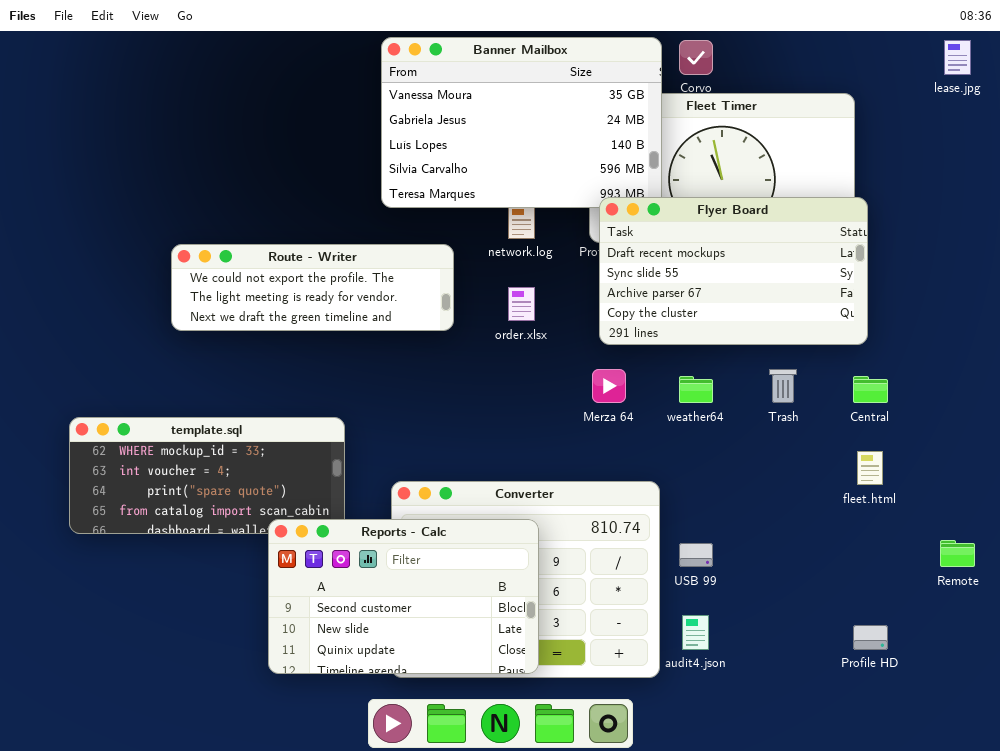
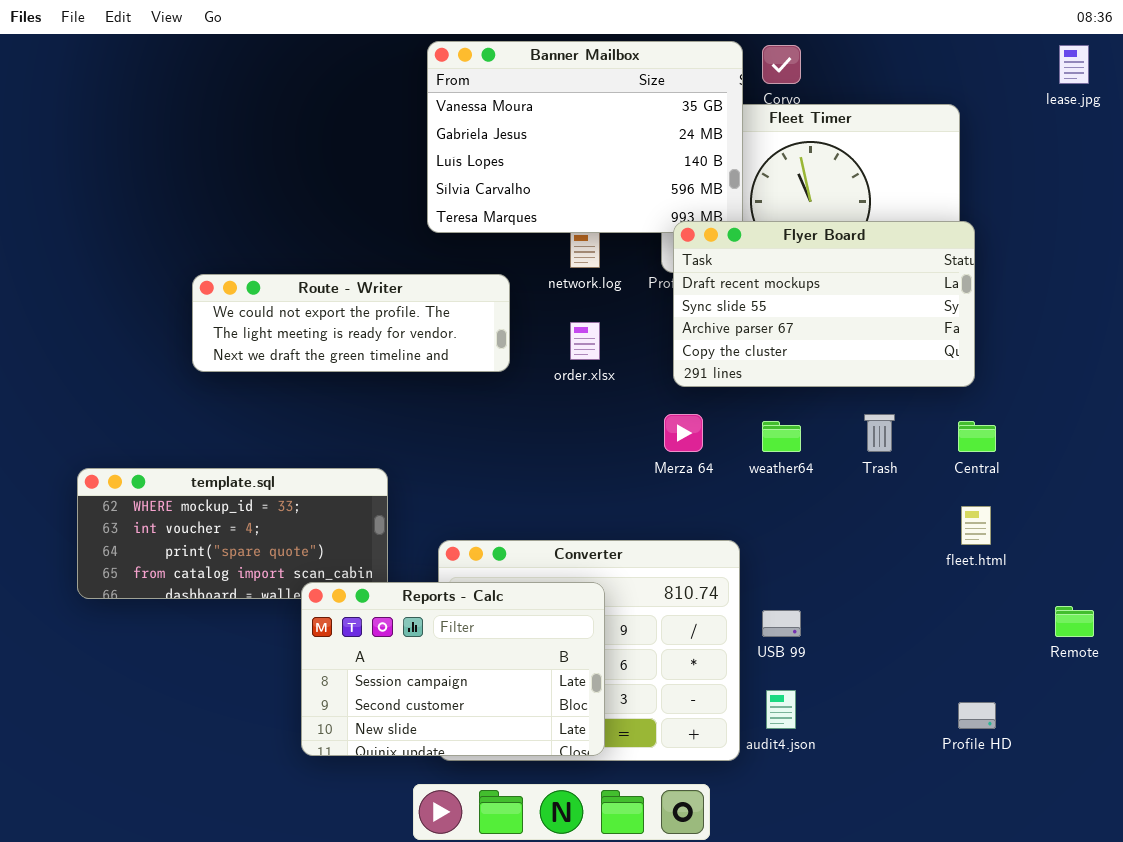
Reports - Calc: [268,519,539,674] -> [301,582,605,756], scrolled up 1 row

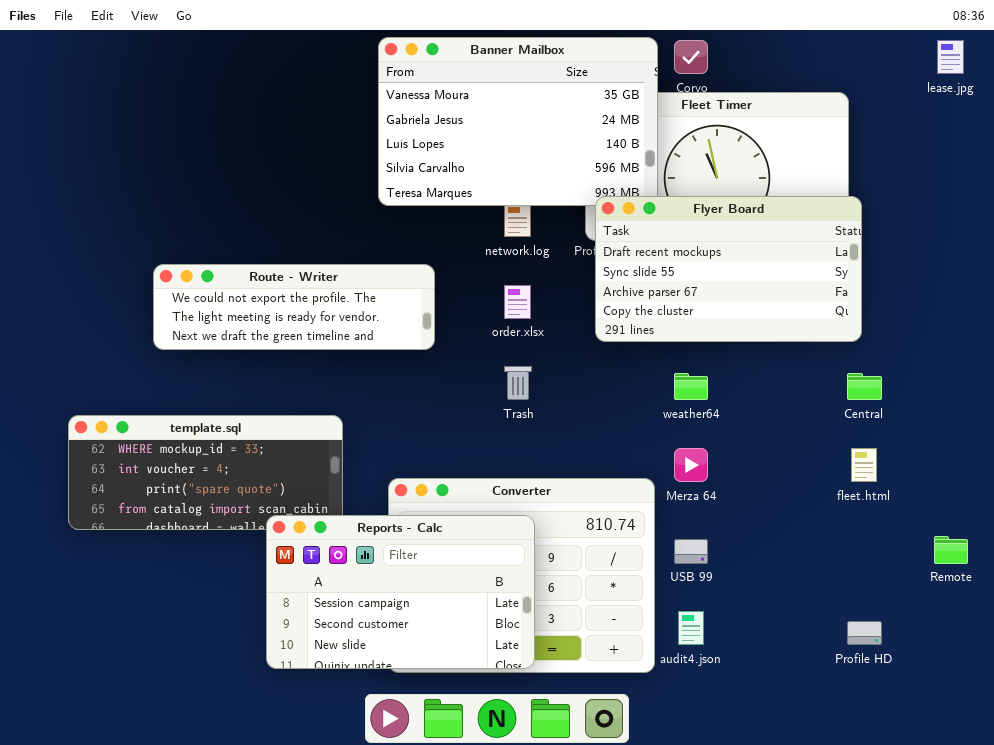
Route - Writer: [192,274,510,372] -> [153,264,435,350], moved
Merza 64: [664,414,703,452] -> [674,448,708,482], moved
Trash: [864,414,895,452] -> [504,366,532,400], moved

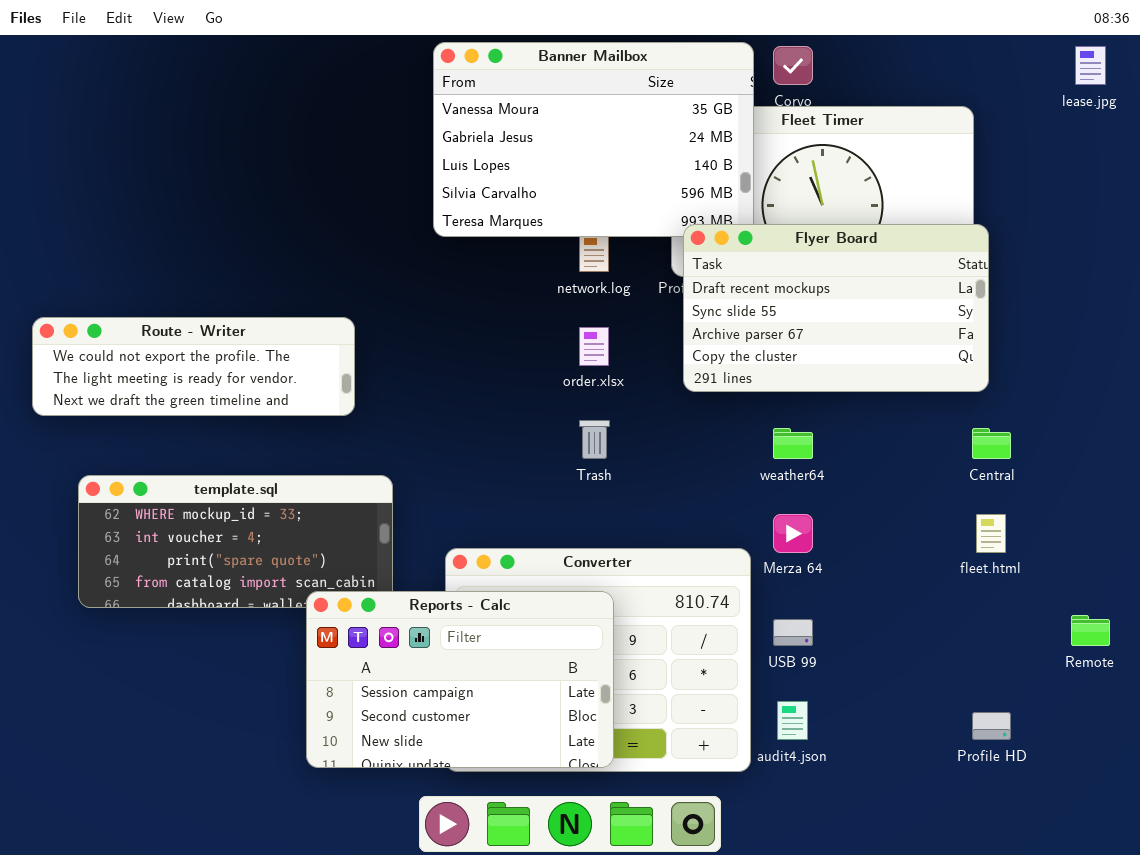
Route - Writer: [153,264,435,350] -> [32,317,355,416], moved

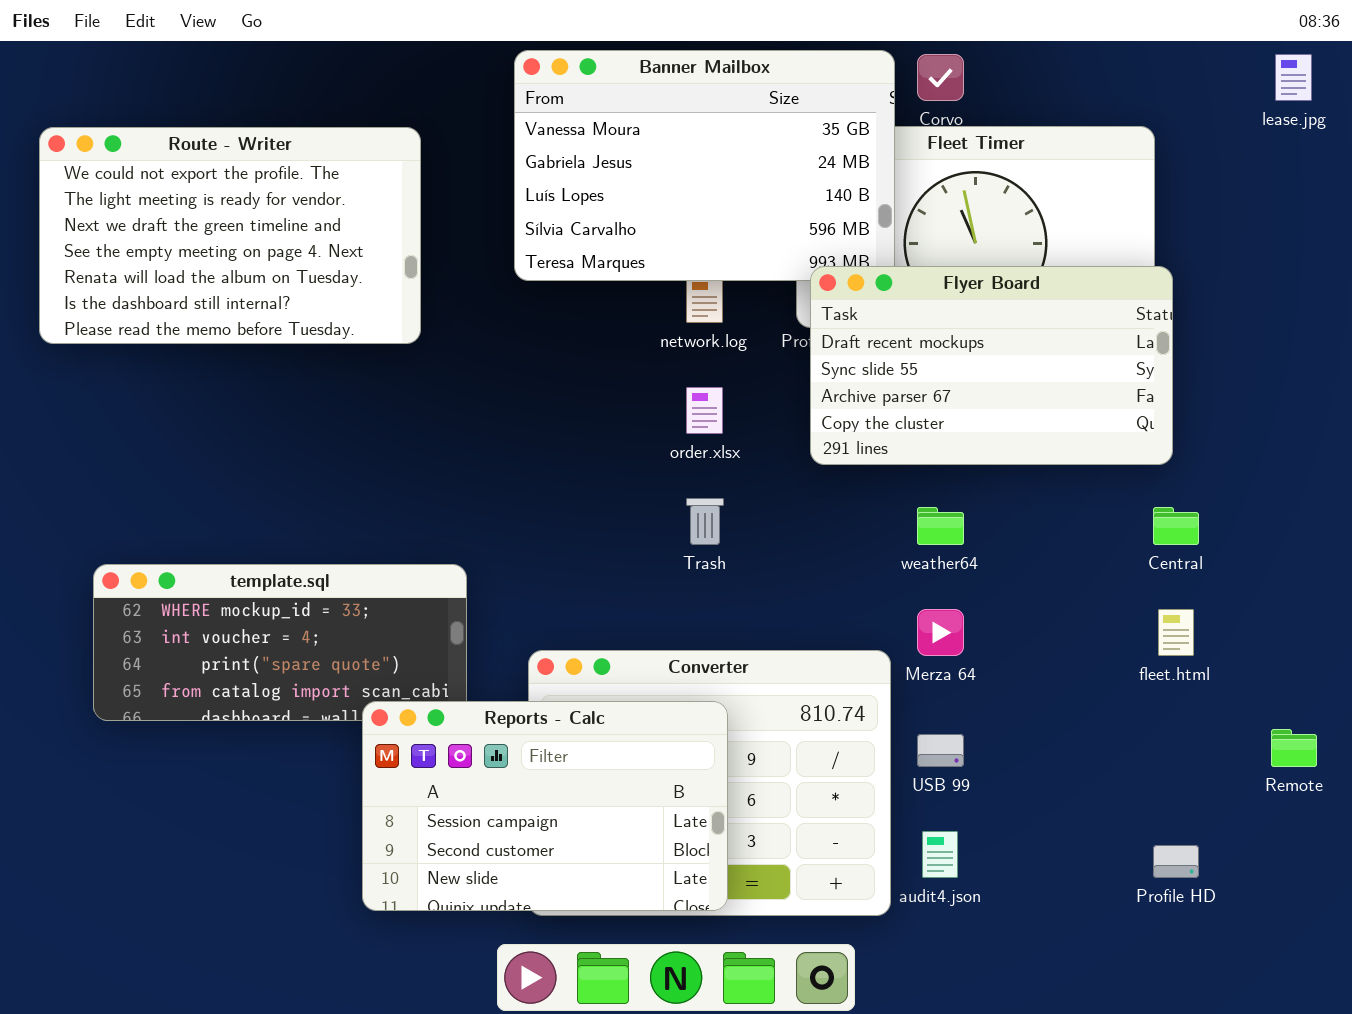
Route - Writer: [32,317,355,416] -> [39,127,421,344], moved, resized

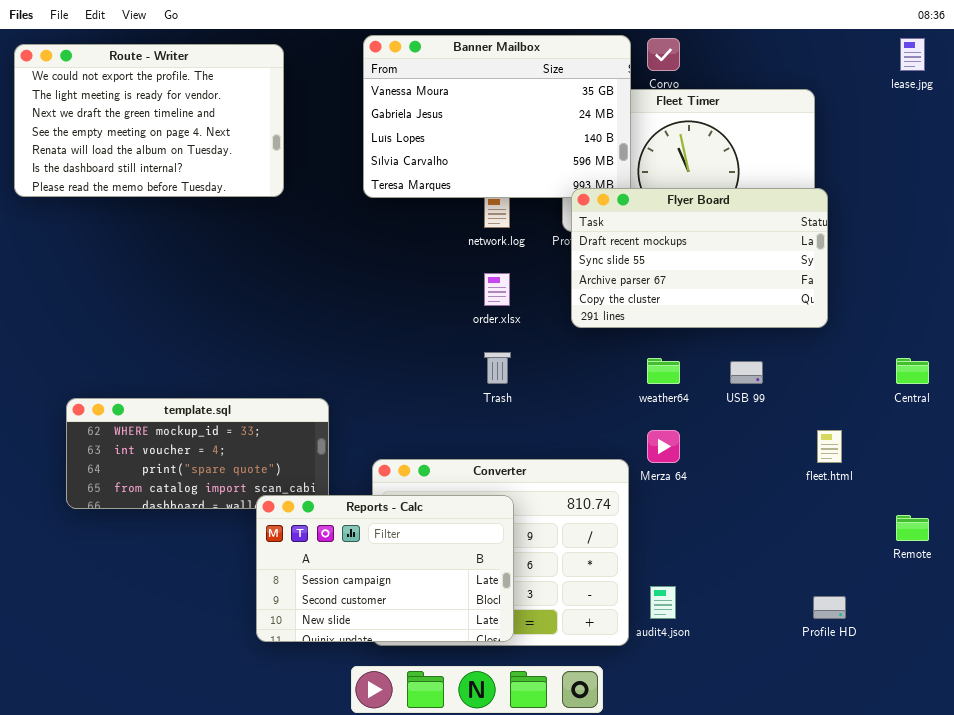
Route - Writer: [39,127,421,344] -> [14,44,284,197], moved
Central: [1153,507,1199,545] -> [896,358,929,384], moved
USB 99: [917,734,964,767] -> [730,361,763,384], moved

